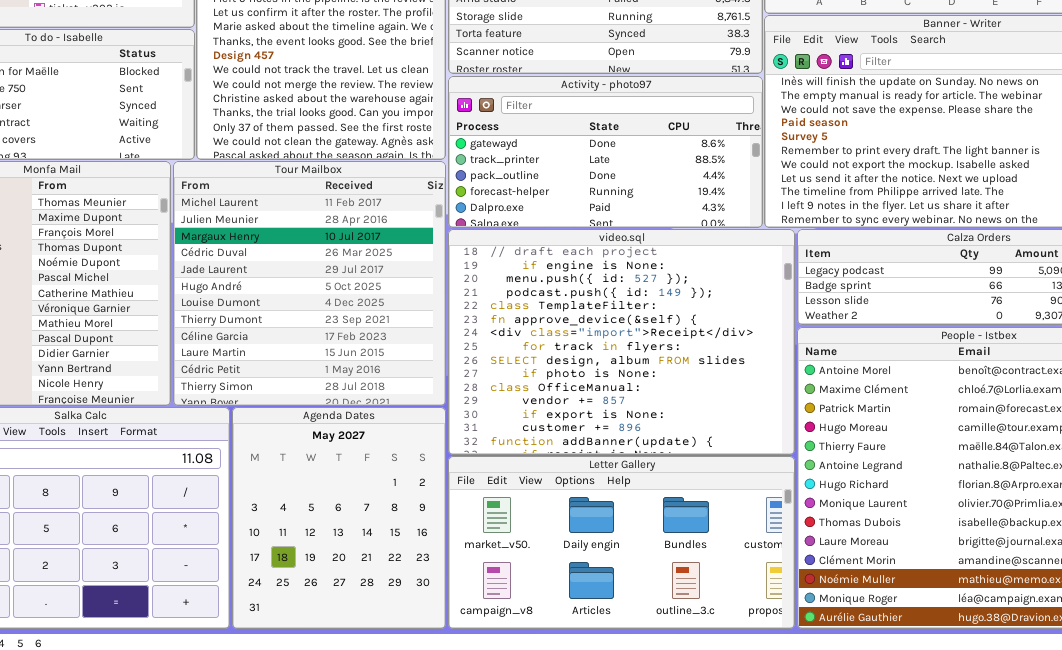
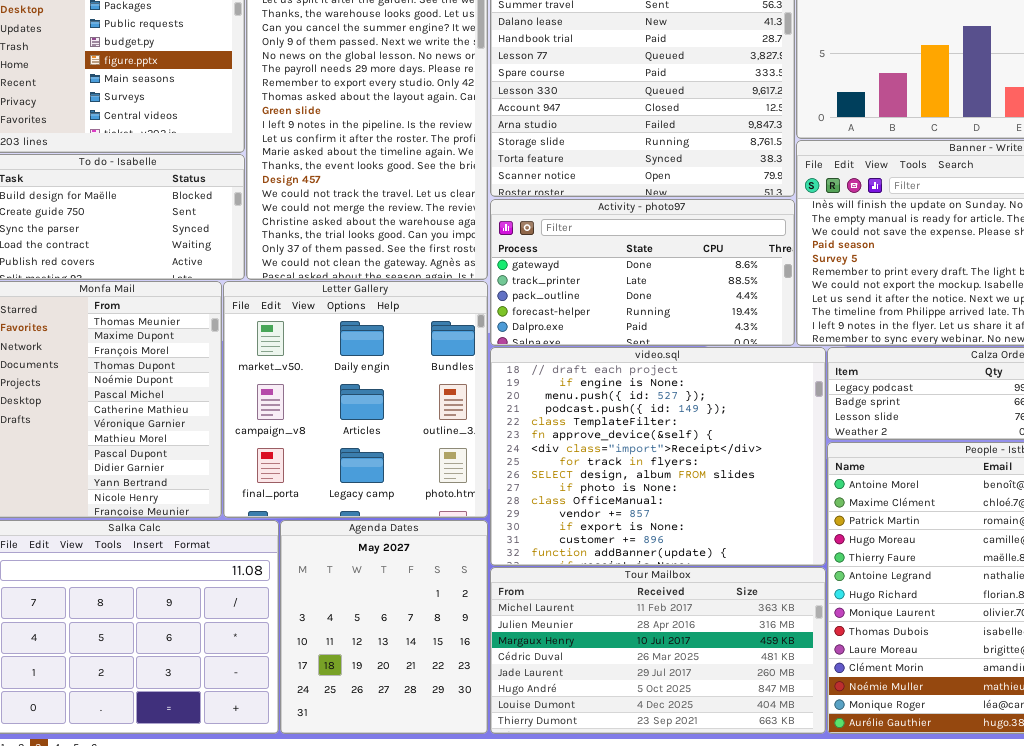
Tour Mailbox: [173,161,446,406] -> [490,567,826,734], moved, resized
Letter Gallery: [448,456,795,629] -> [223,281,488,518], moved, resized

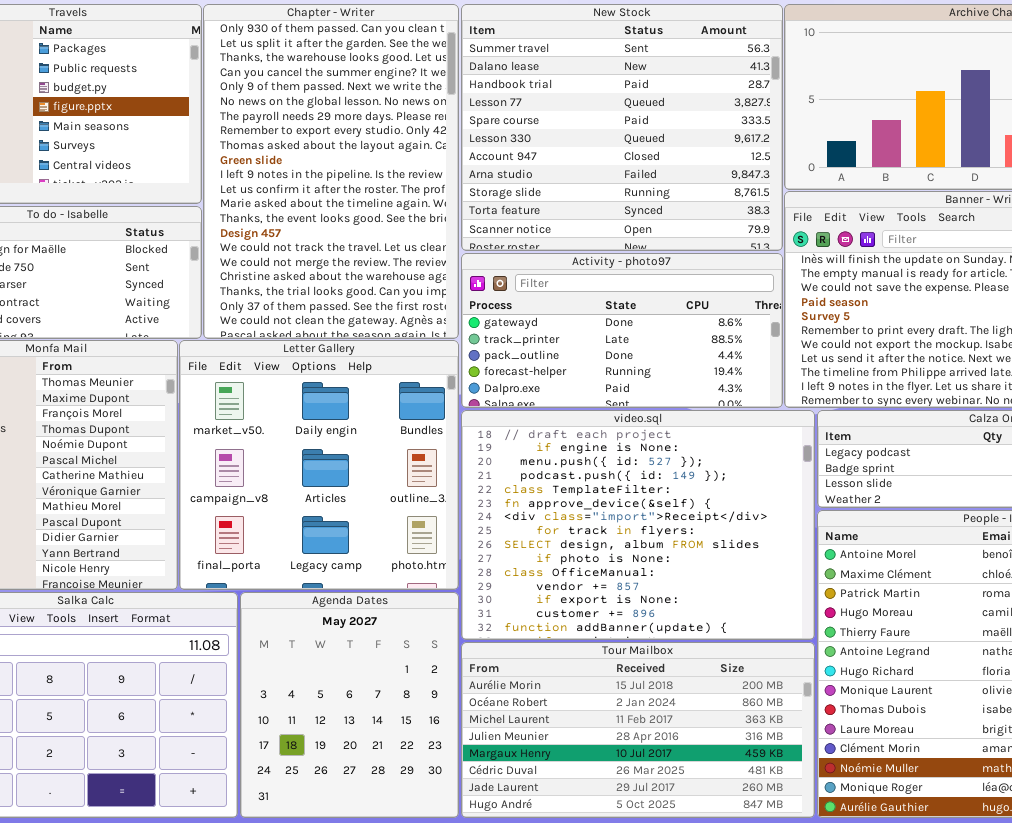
Tour Mailbox: [490,567,826,734] -> [461,642,815,818], scrolled up 2 rows

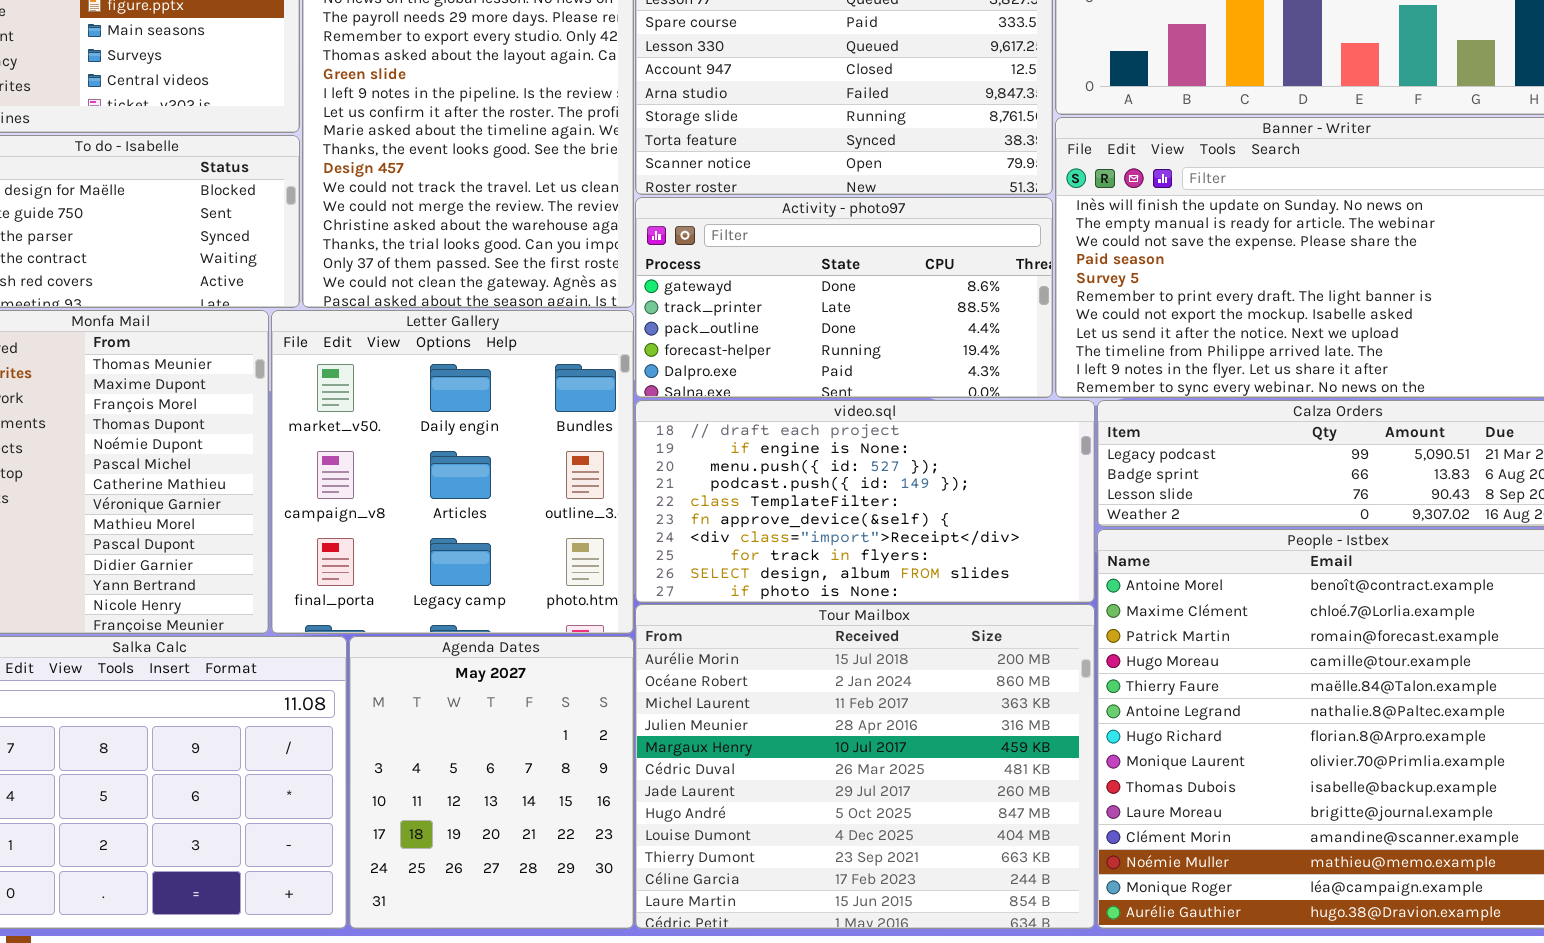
video.sql: [461,410,815,640] -> [635,400,1095,603], resized
Tour Mailbox: [461,642,815,818] -> [635,604,1095,929], resized

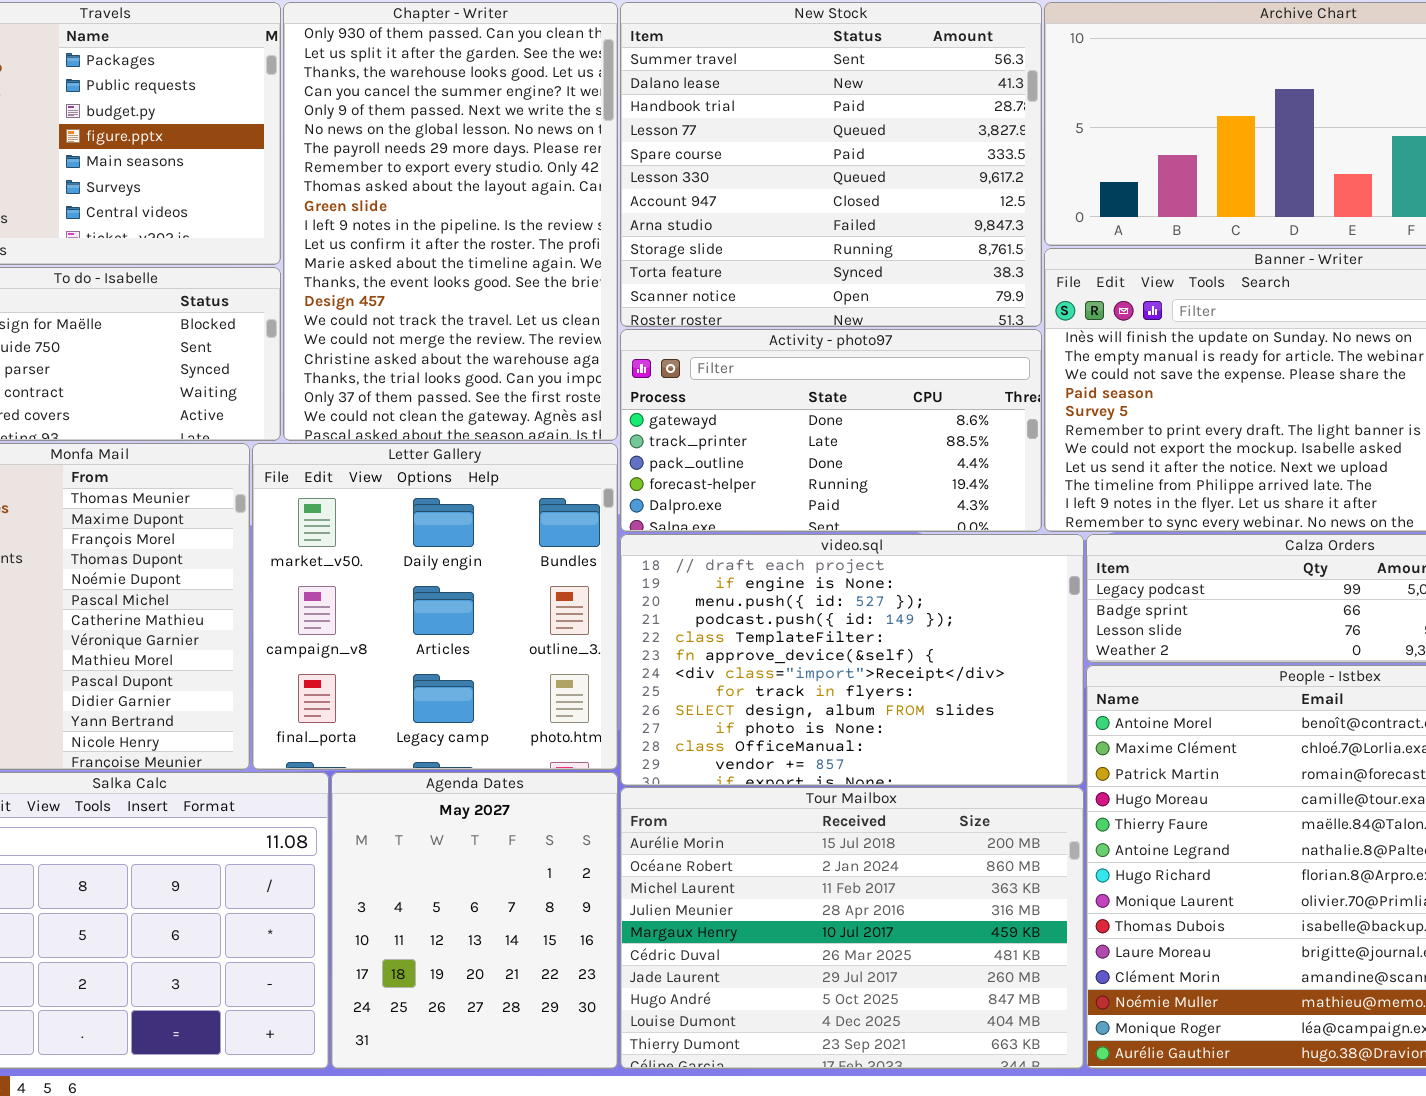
video.sql: [635,400,1095,603] -> [620,534,1084,786], resized
Tour Mailbox: [635,604,1095,929] -> [620,787,1084,1069], resized

